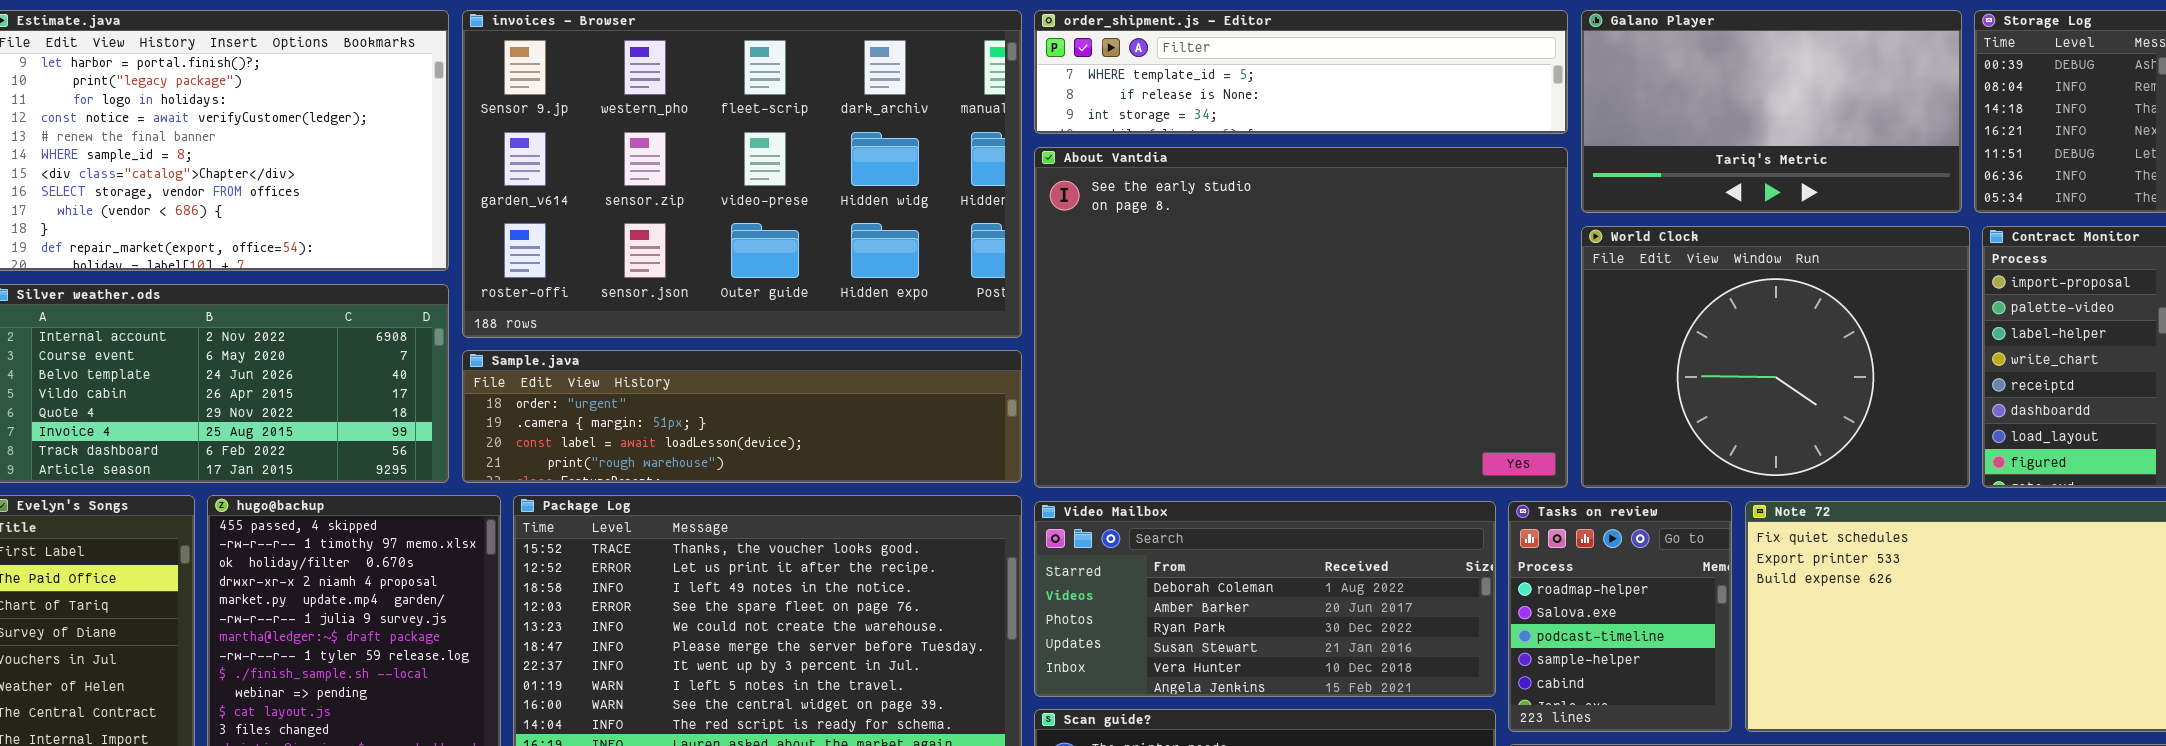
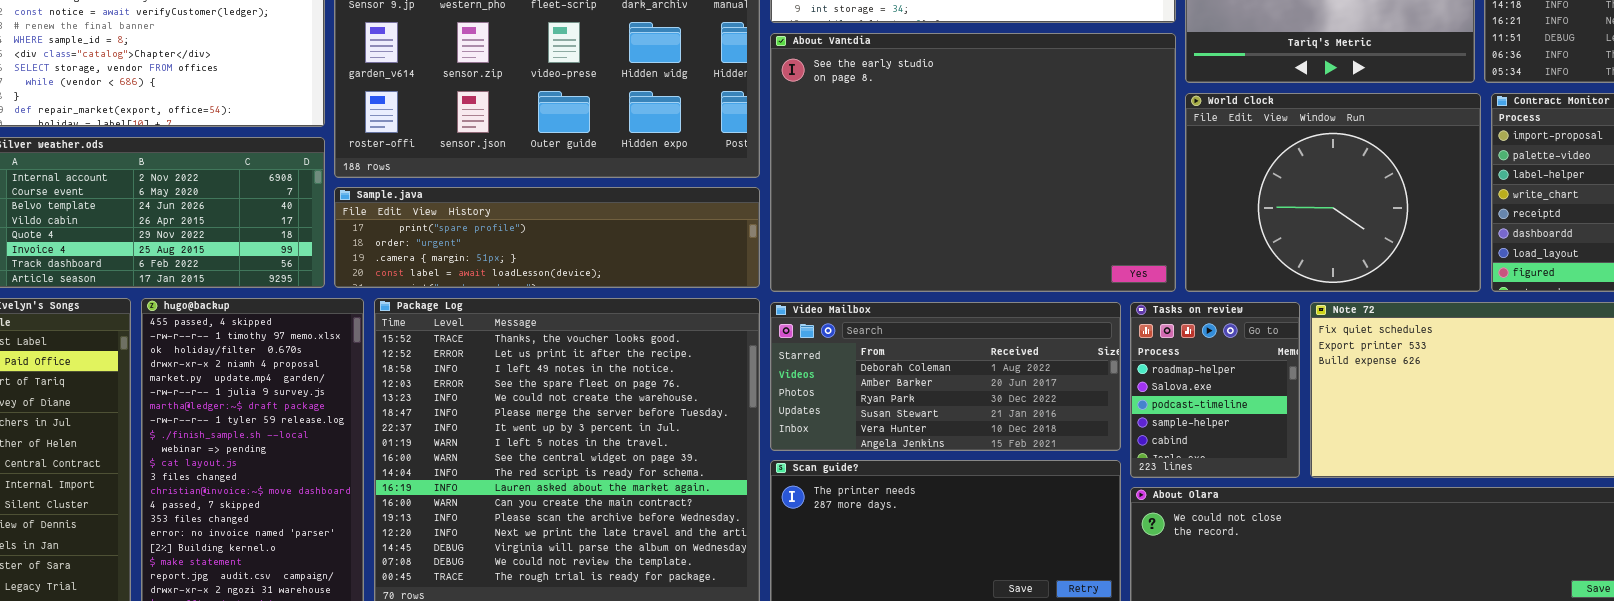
Sample.java: [462,350,1022,483] -> [334,187,760,288], scrolled up 1 row

